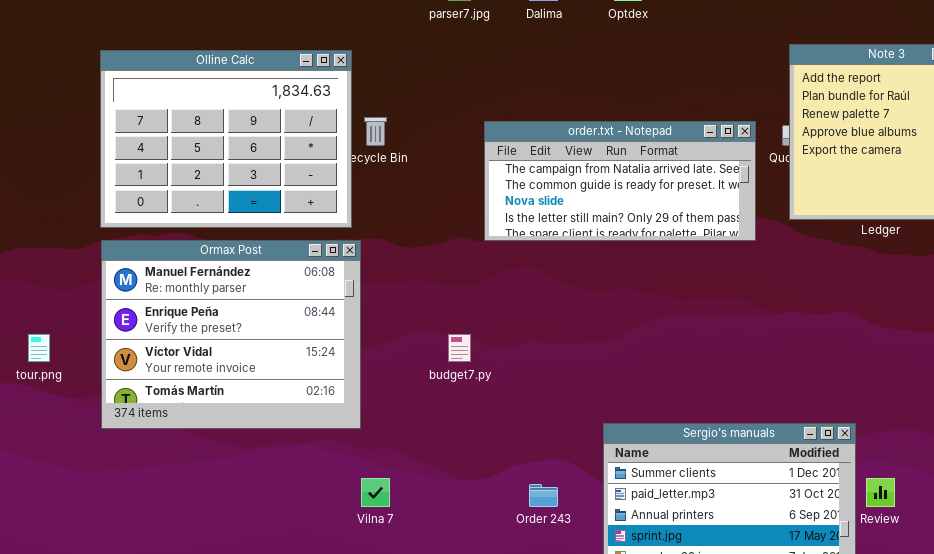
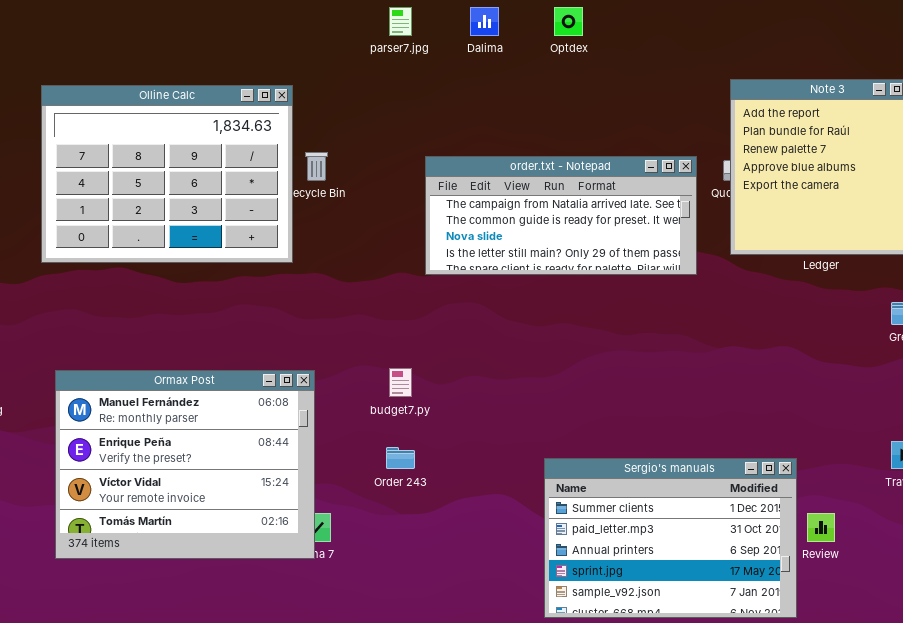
Ormax Post: [101,240,361,429] -> [55,370,315,559], moved
Order 243: [529,484,558,507] -> [386,447,415,469], moved

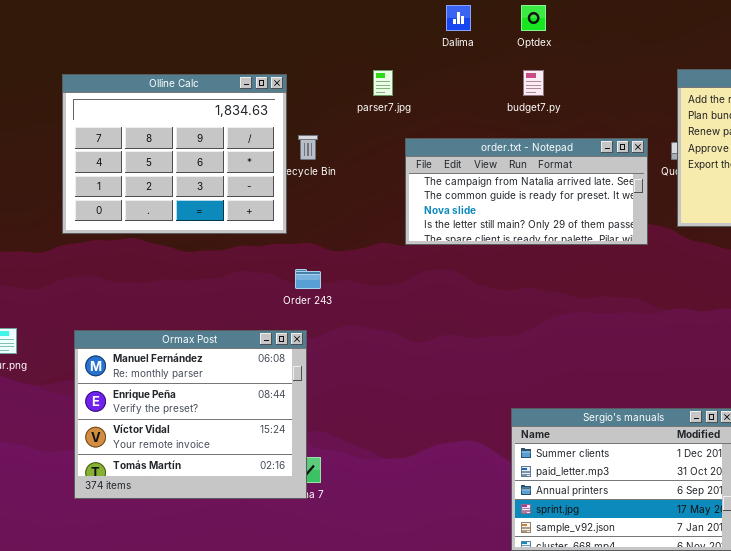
parser7.jpg: [389,7,412,36] -> [373,70,393,96], moved
budget7.py: [389,368,412,397] -> [523,70,544,96], moved
Order 243: [386,447,415,469] -> [295,269,321,289], moved

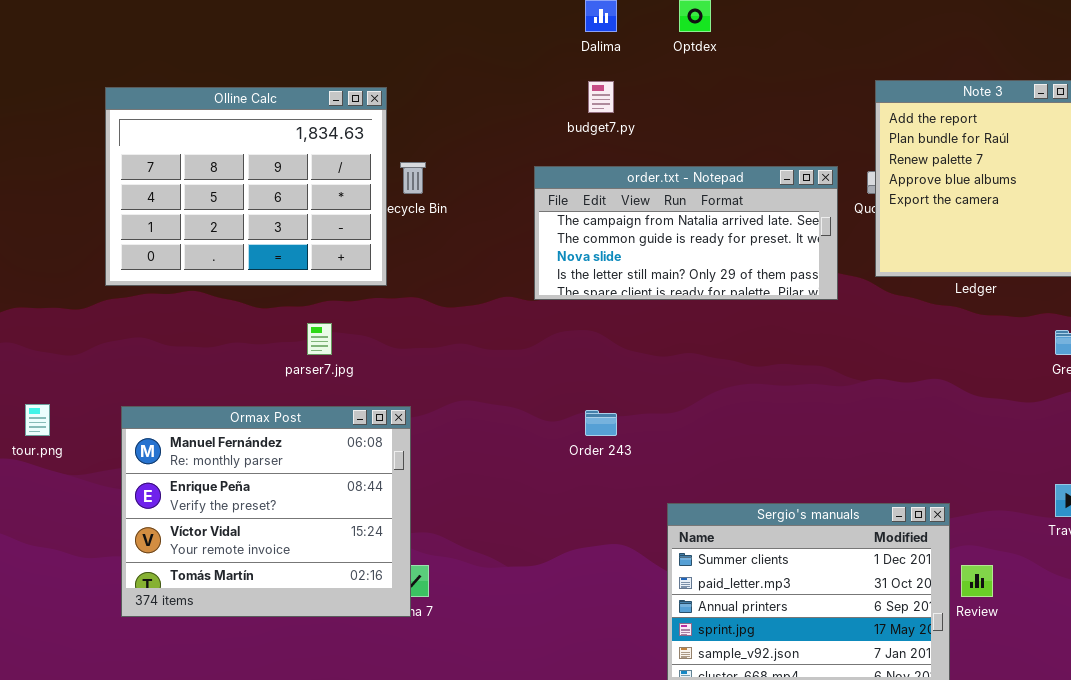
parser7.jpg: [373,70,393,96] -> [307,323,332,355], moved
budget7.py: [523,70,544,96] -> [588,81,614,113], moved
Order 243: [295,269,321,289] -> [585,410,617,436], moved

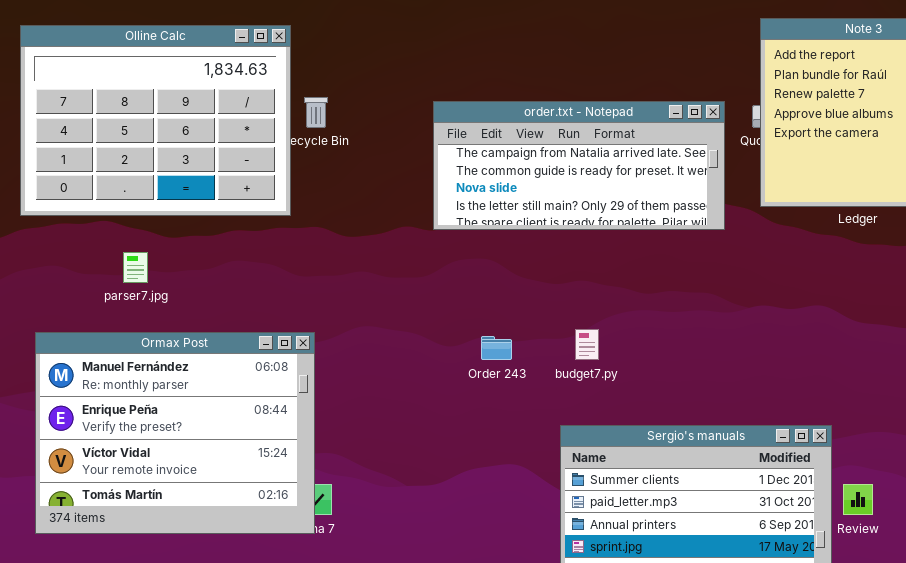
budget7.py: [588,81,614,113] -> [575,329,599,360], moved
parser7.jpg: [307,323,332,355] -> [123,252,148,283], moved

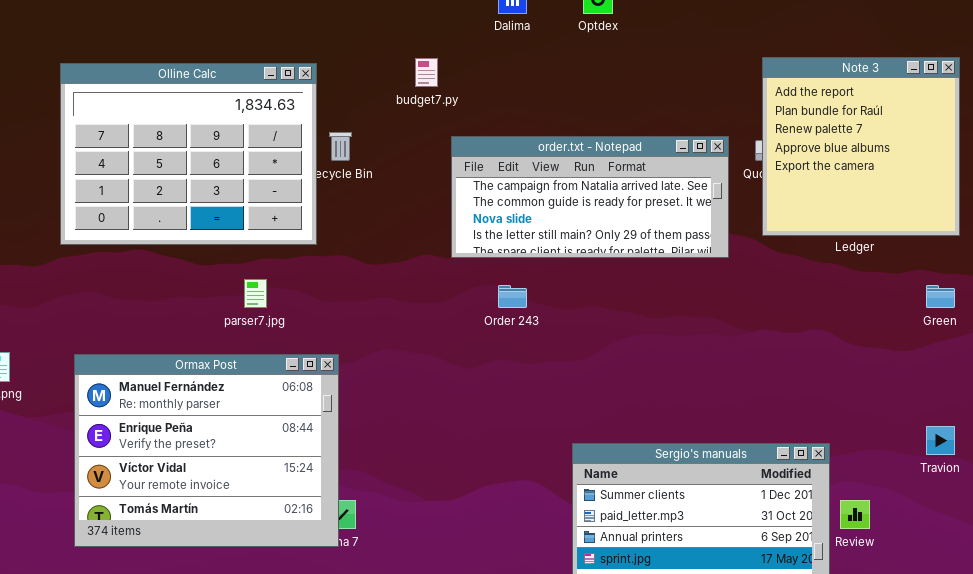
parser7.jpg: [123,252,148,283] -> [244,279,267,308], moved
budget7.py: [575,329,599,360] -> [415,58,438,87], moved
Order 243: [481,336,512,360] -> [498,285,527,308], moved

